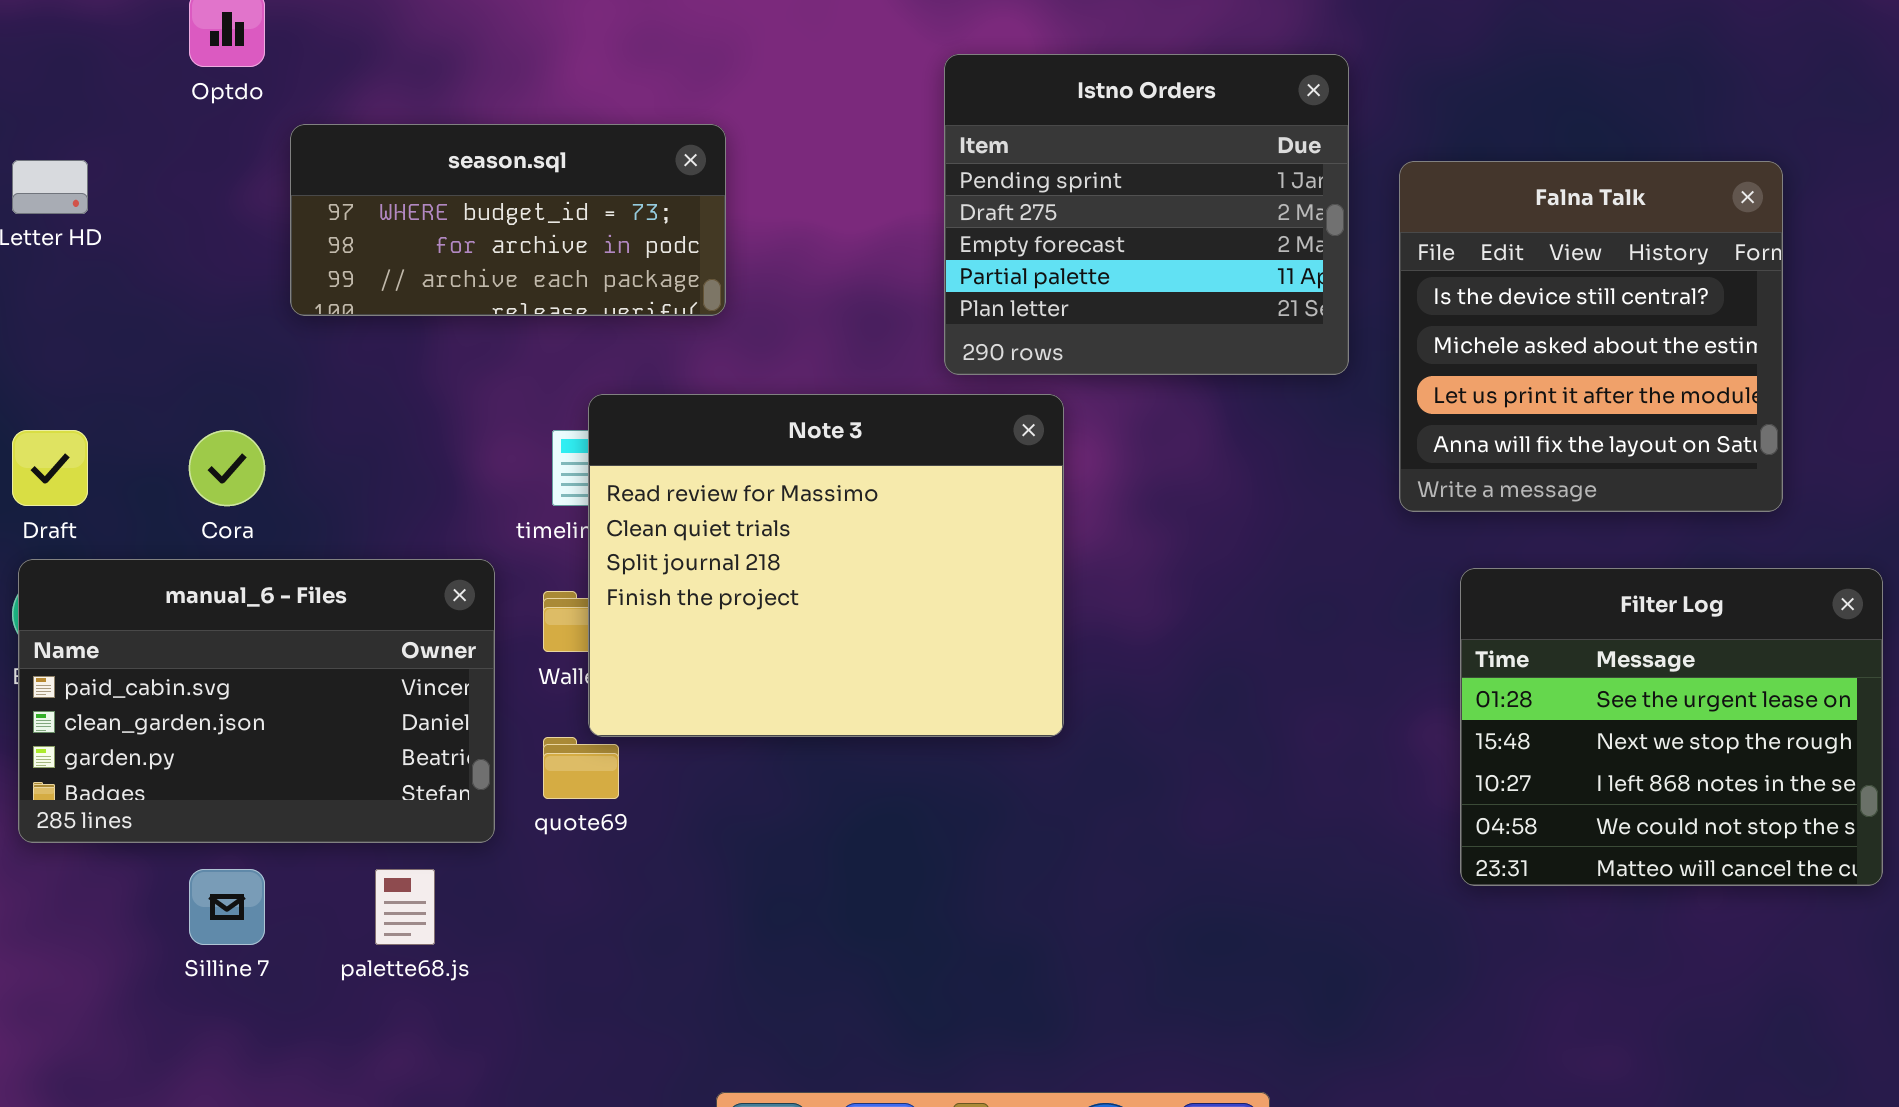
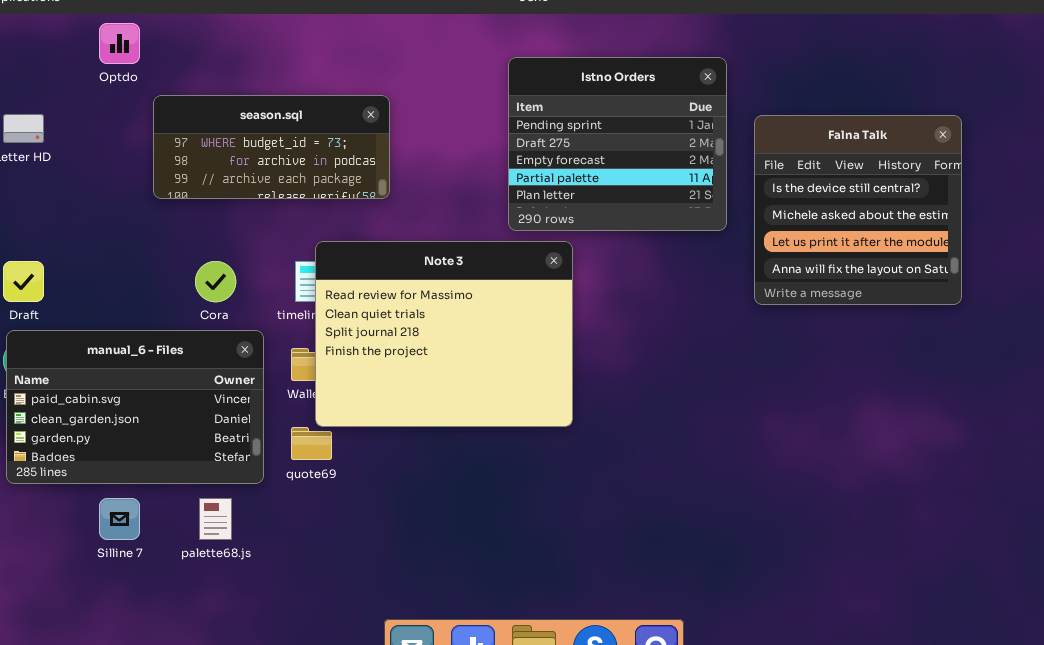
Cora: [189,430,265,506] -> [195,261,236,302], moved
Filter Log: [1460,568,1883,886] -> none, closed

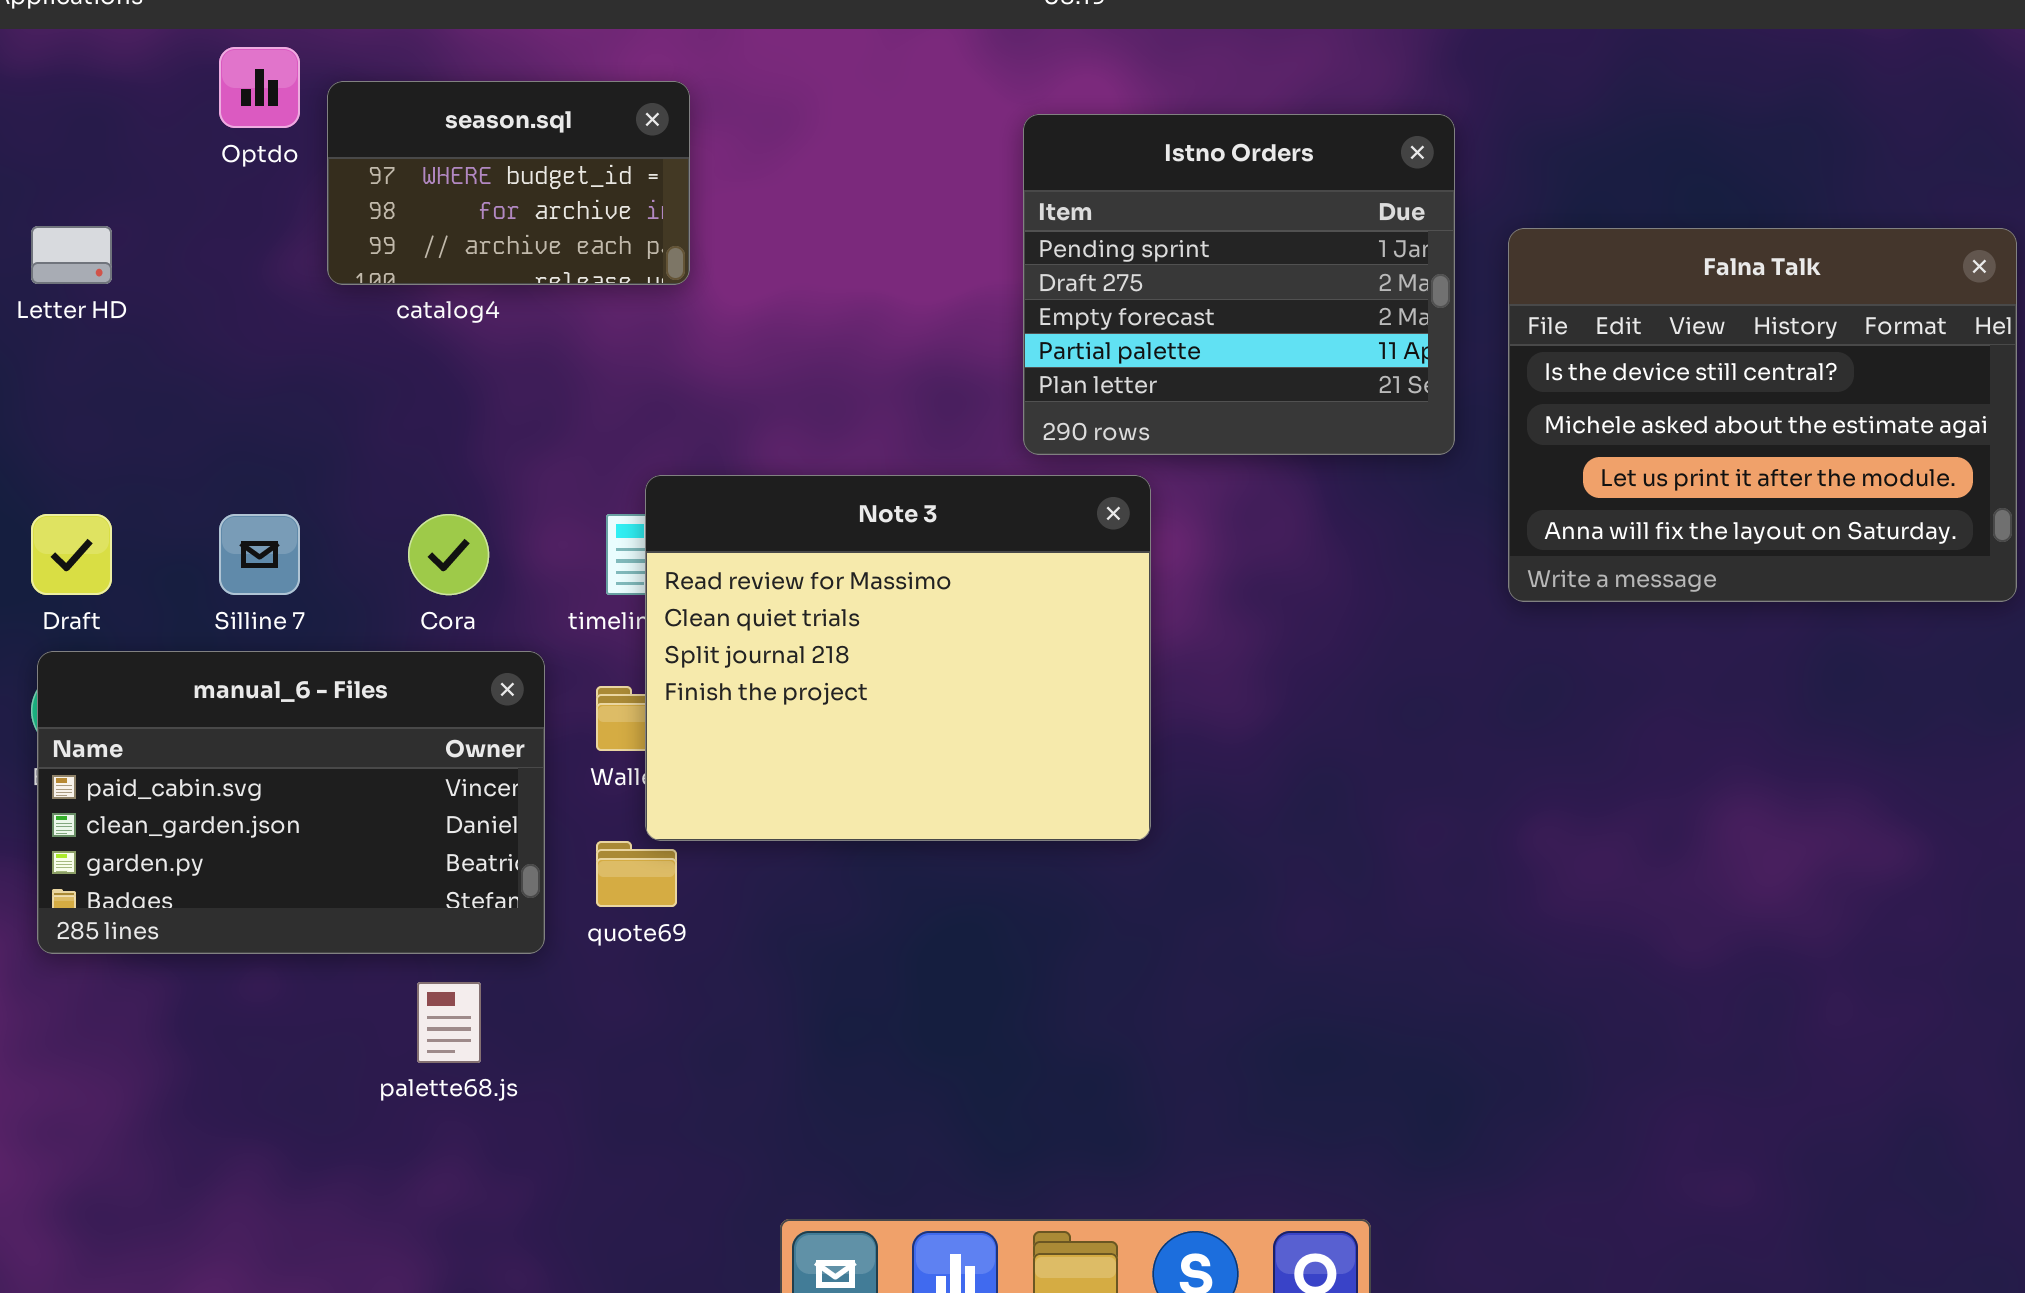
season.sql: [153,95,390,199] -> [327,81,690,285], moved, resized
Falna Talk: [754,115,962,305] -> [1508,228,2017,602], resized
Silline 7: [99,498,140,540] -> [219,514,300,595], moved

